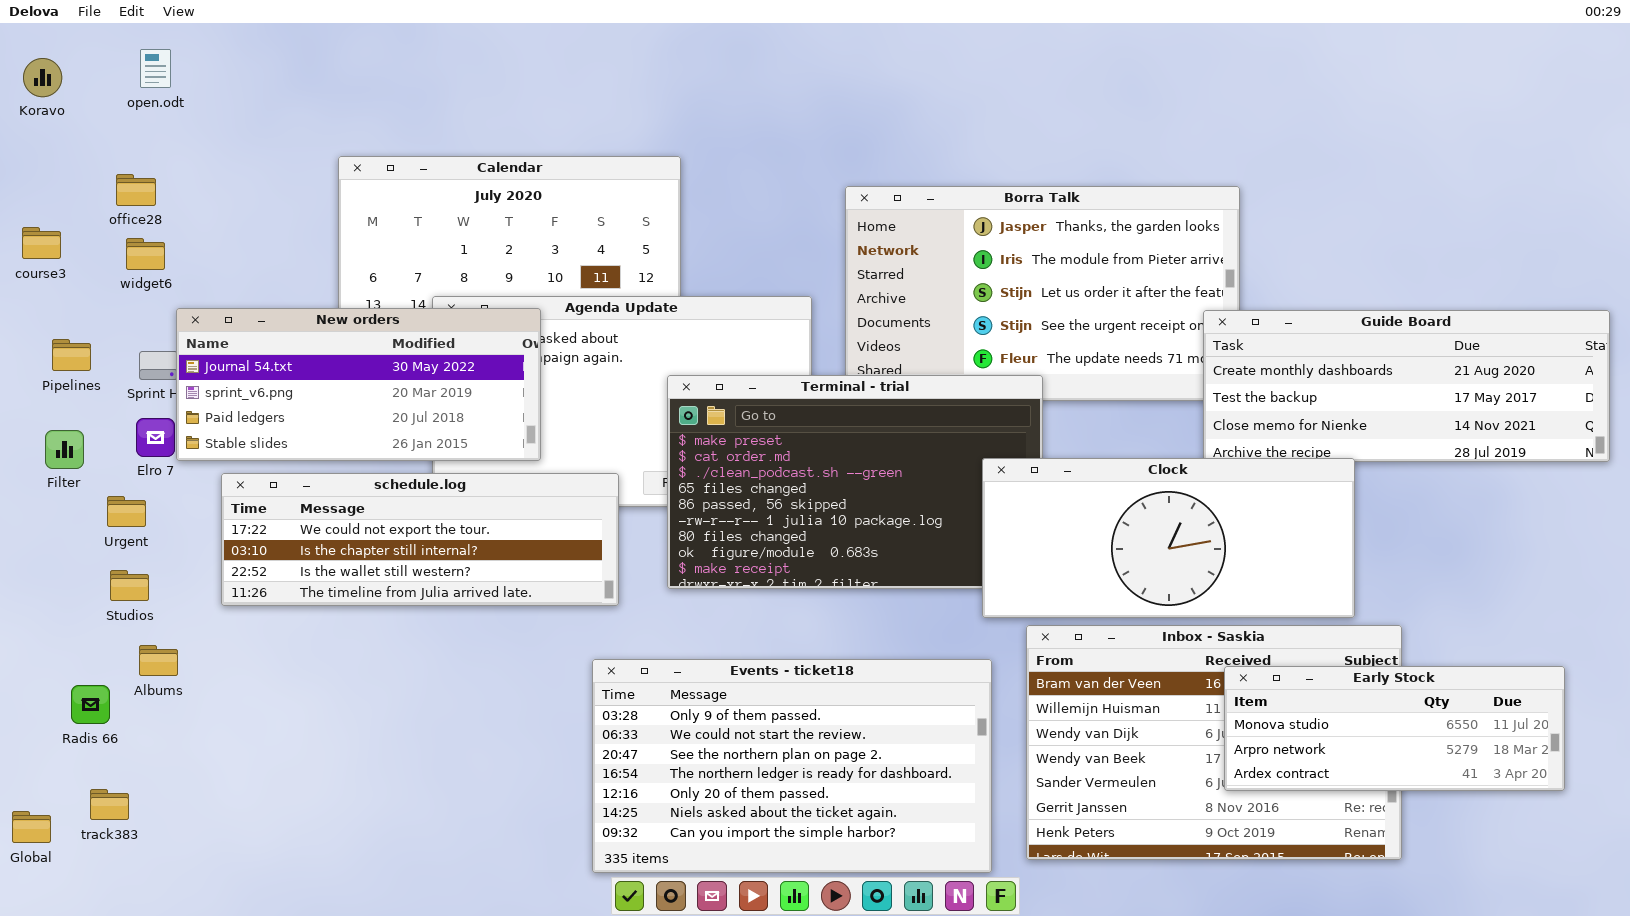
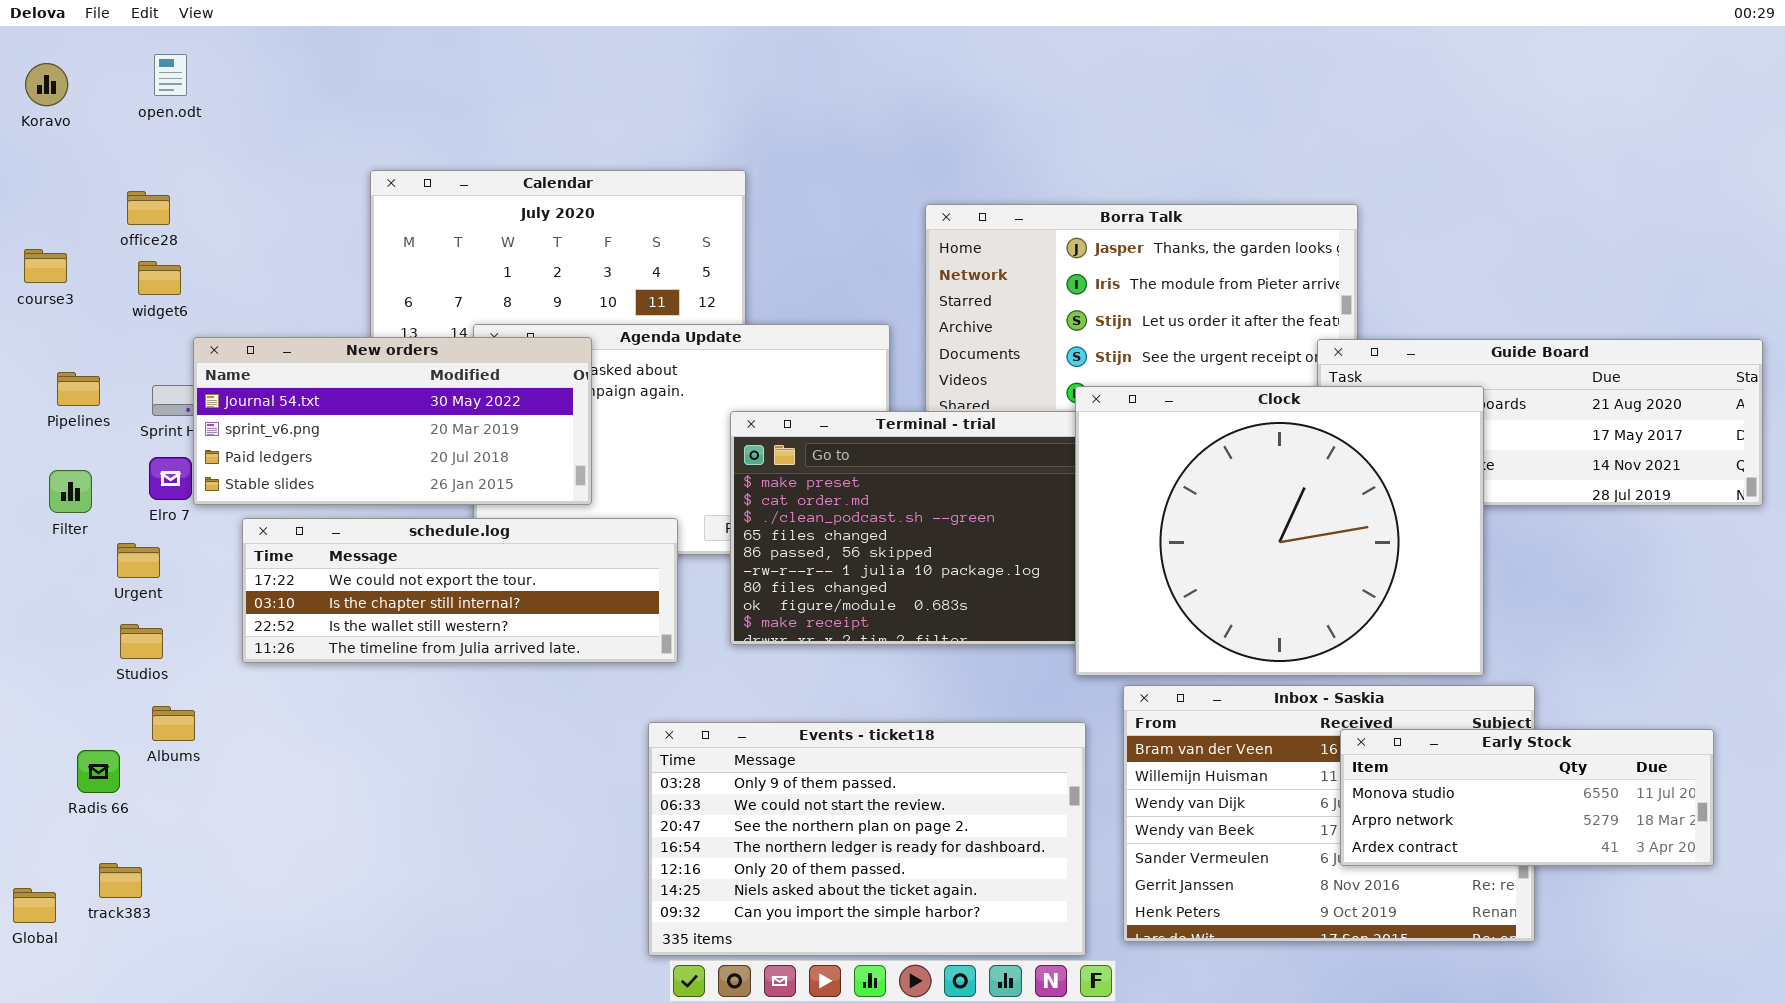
Clock: [982,458,1355,618] -> [1075,386,1484,676], resized

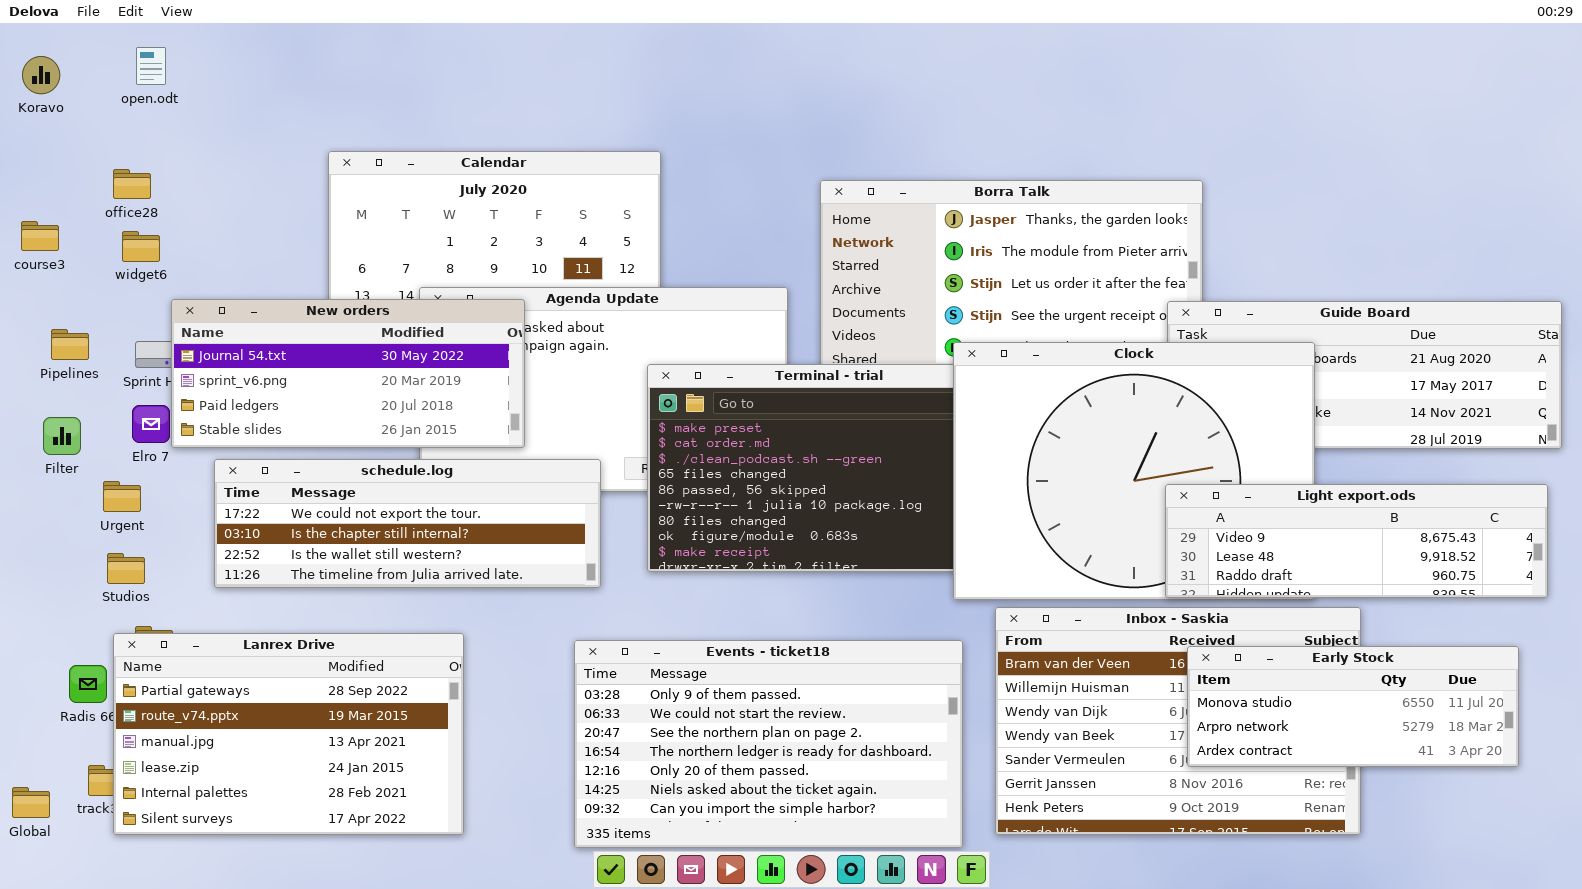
Light export.ods: none -> [1165,484,1548,598], opened
Lanrex Drive: none -> [113,633,464,835], opened

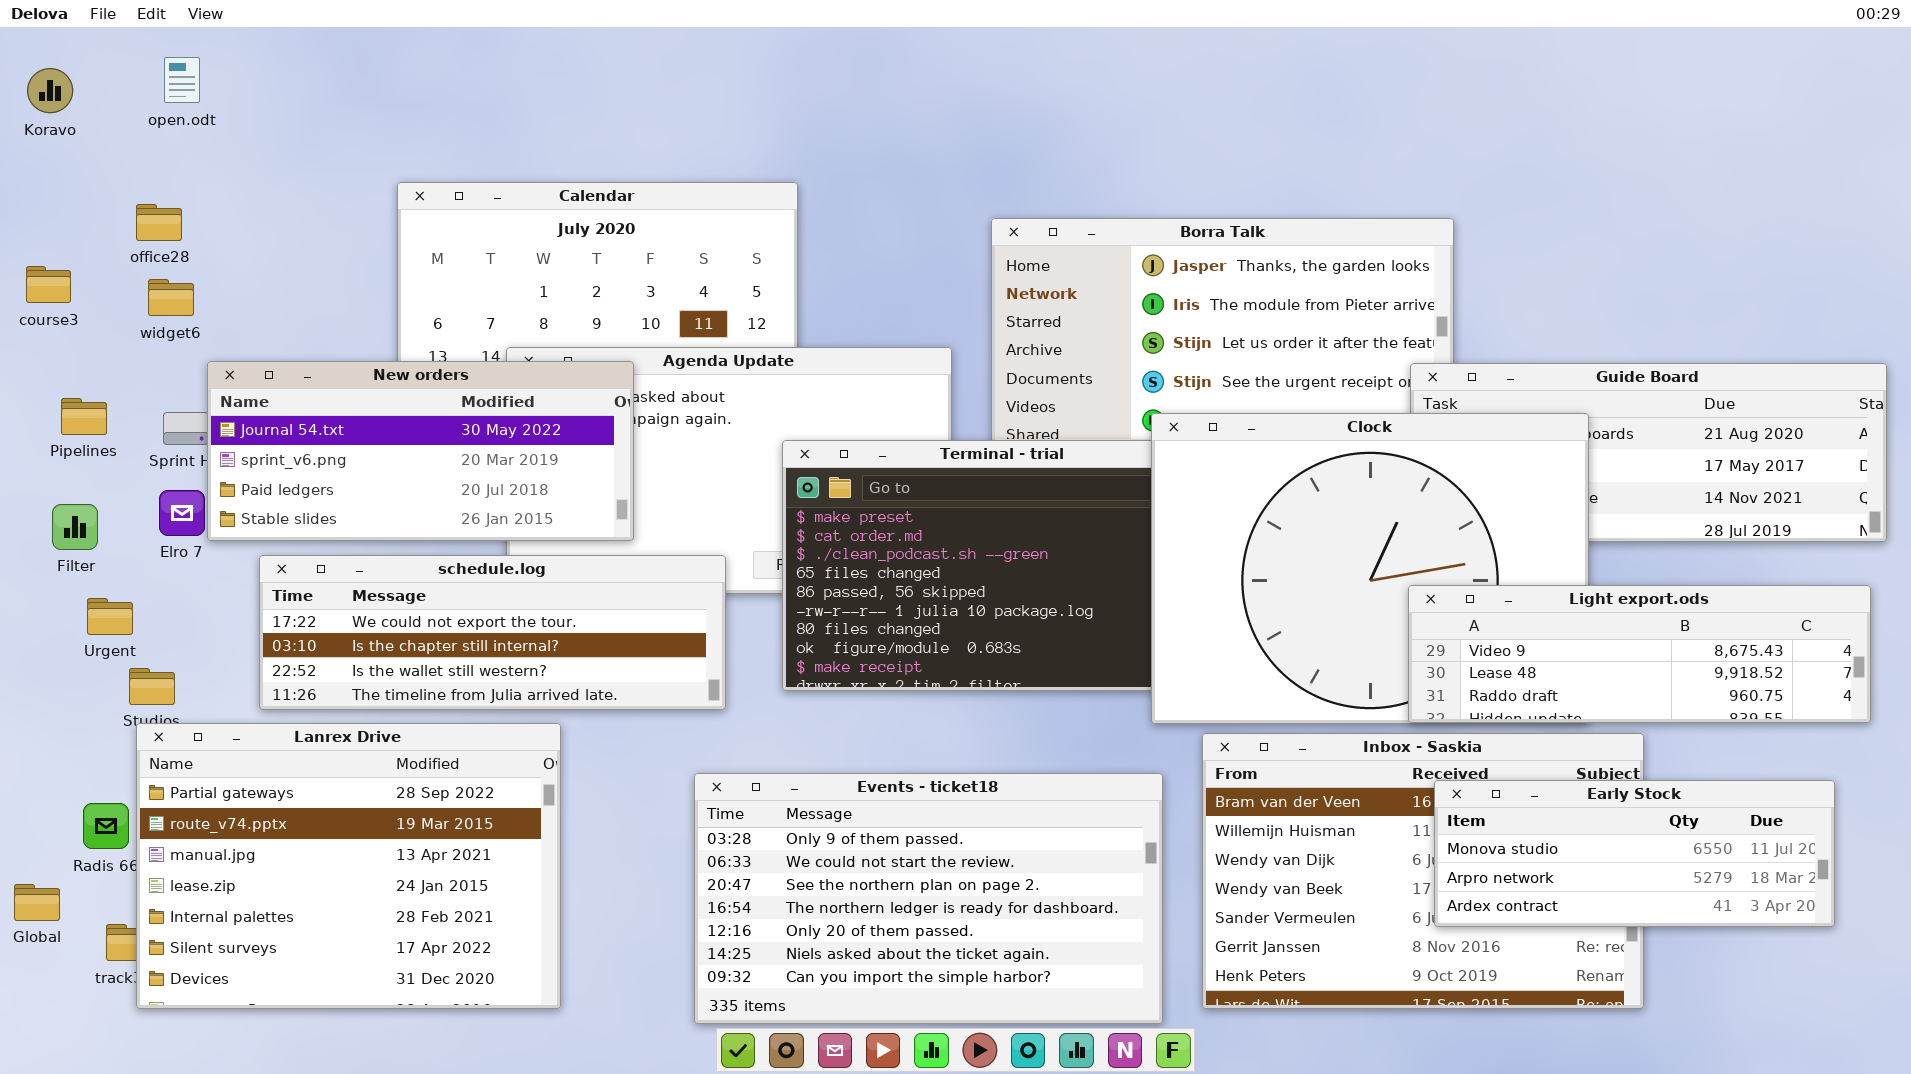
Urgent: [103,481,141,512] -> [87,598,133,635], moved
Lanrex Drive: [113,633,464,835] -> [136,723,561,1009], resized
Global: [12,787,50,818] -> [14,884,60,921], moved

